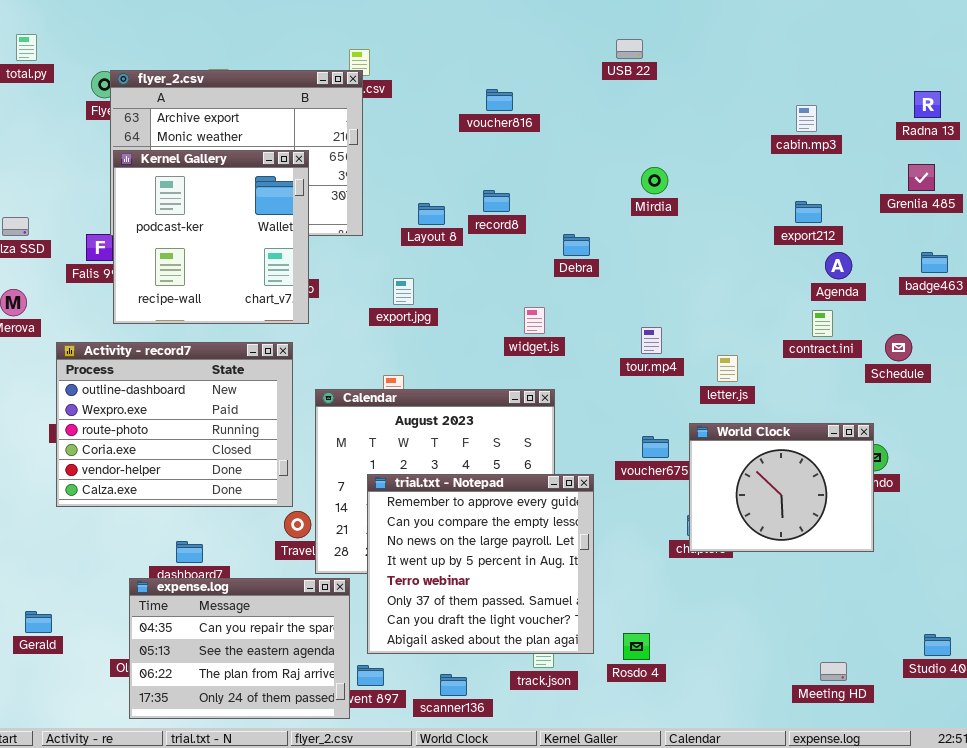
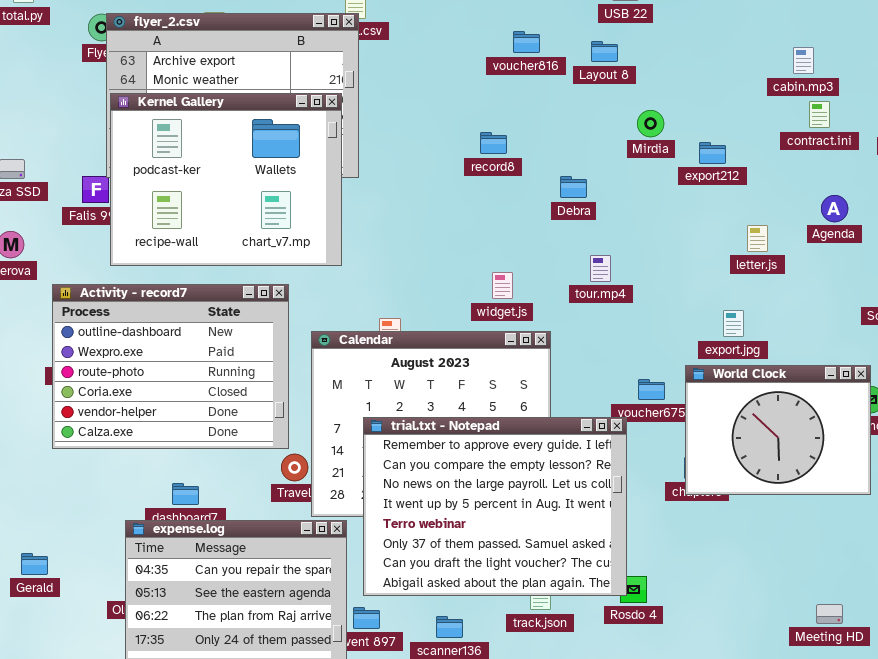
voucher816: [486,89,513,111] -> [513,31,540,53], moved
Kernel Gallery: [113,150,309,324] -> [110,93,342,266], resized
export212: [795,201,822,223] -> [699,142,726,164], moved
Layout 8: [418,203,445,225] -> [591,41,618,62], moved
export.jpg: [393,278,414,305] -> [723,310,744,337], moved
widget.js: [524,307,545,334] -> [492,272,513,299], moved
contract.ini: [812,310,833,337] -> [809,101,830,128], moved
tour.mp4: [641,327,662,354] -> [590,255,611,282], moved
letter.js: [717,355,738,382] -> [747,225,768,252], moved
trial.txt - Notepad: [367,474,594,654] -> [363,417,627,596], resized

